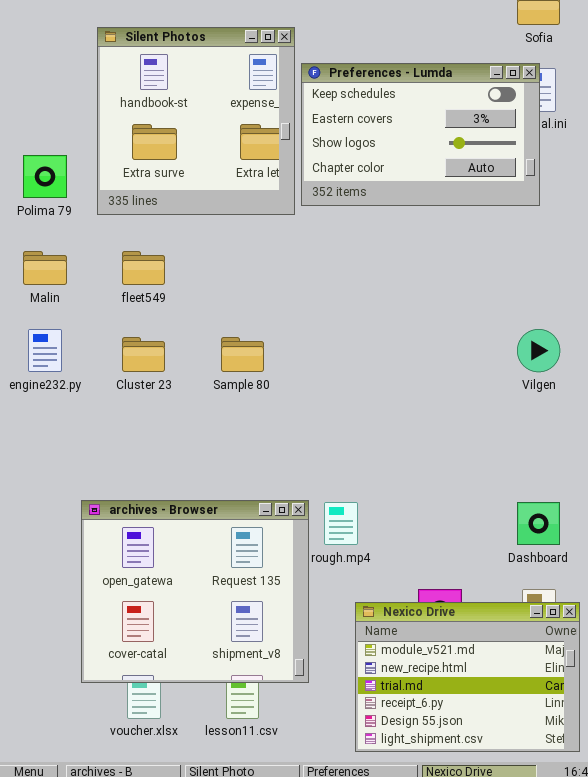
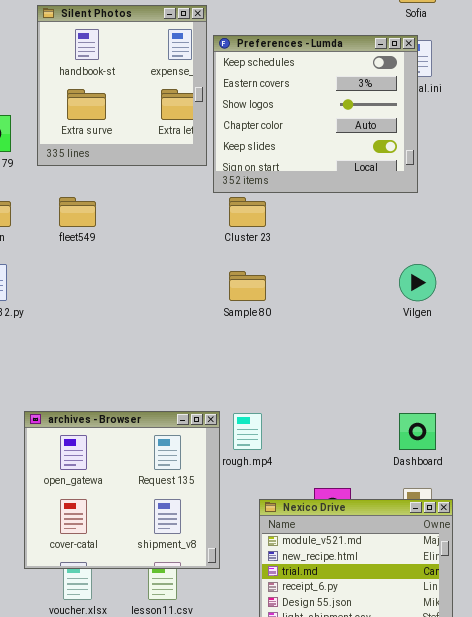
Preferences - Lumda: [301,63,540,206] -> [213,35,418,193], resized
Cluster 23: [122,337,165,372] -> [229,197,266,227], moved
Sample 80: [221,337,264,372] -> [229,271,266,301], moved

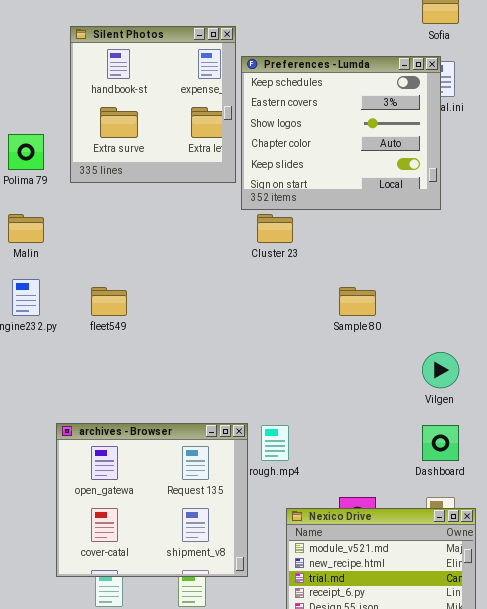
fleet549: [59,197,96,227] -> [91,287,127,316], moved
Vilgen: [399,264,436,301] -> [422,352,459,388], moved
Sample 80: [229,271,266,301] -> [339,287,376,316], moved

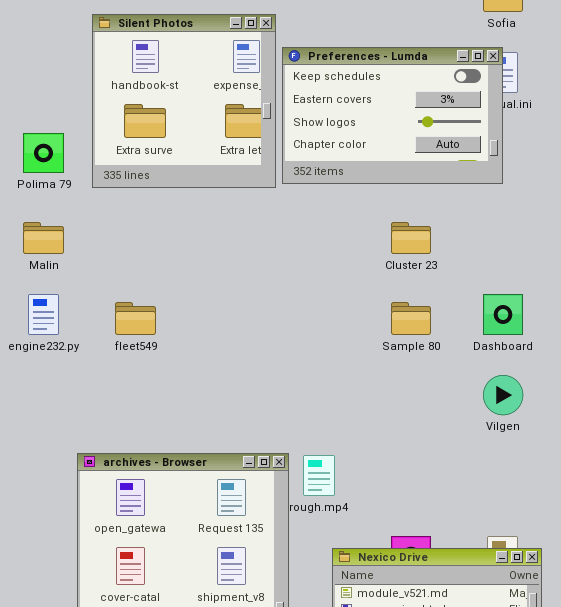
Preferences - Lumda: [241,56,441,210] -> [282,47,503,184], resized
Cluster 23: [257,214,293,243] -> [391,222,431,254], moved
Dashboard: [422,425,459,461] -> [483,294,523,335], moved

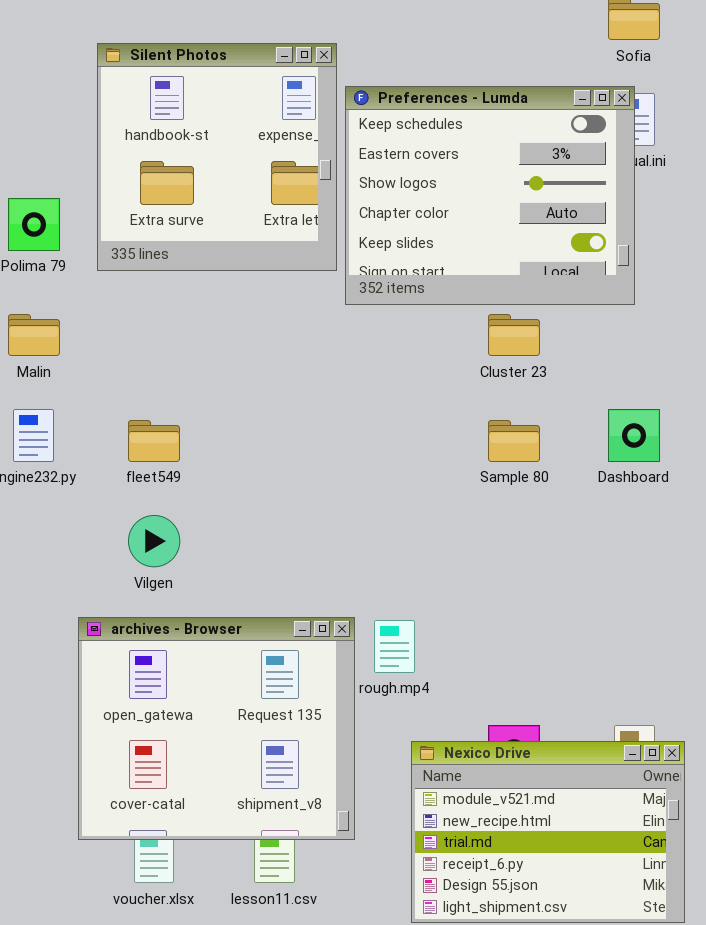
Preferences - Lumda: [282,47,503,184] -> [345,86,635,305], resized
Vilgen: [483,375,523,415] -> [128,515,180,567], moved

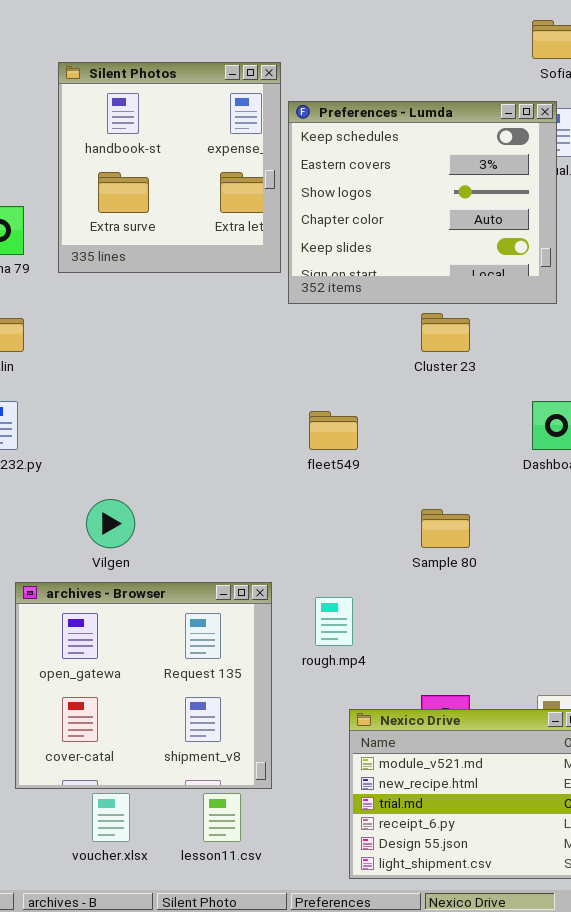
fleet549: [128,420,180,462] -> [309,411,358,450], moved
Sample 80: [488,420,540,462] -> [421,509,470,548], moved
archives - Browser: [78,617,355,840] -> [15,582,272,789], moved

